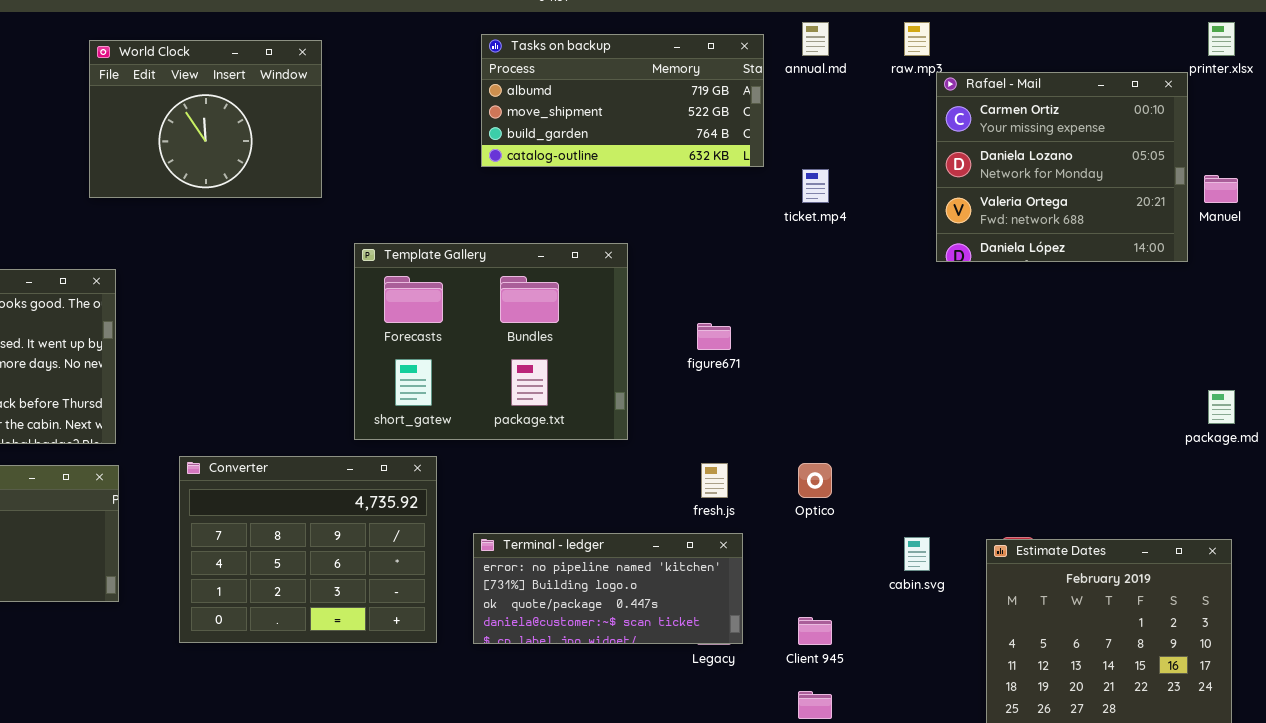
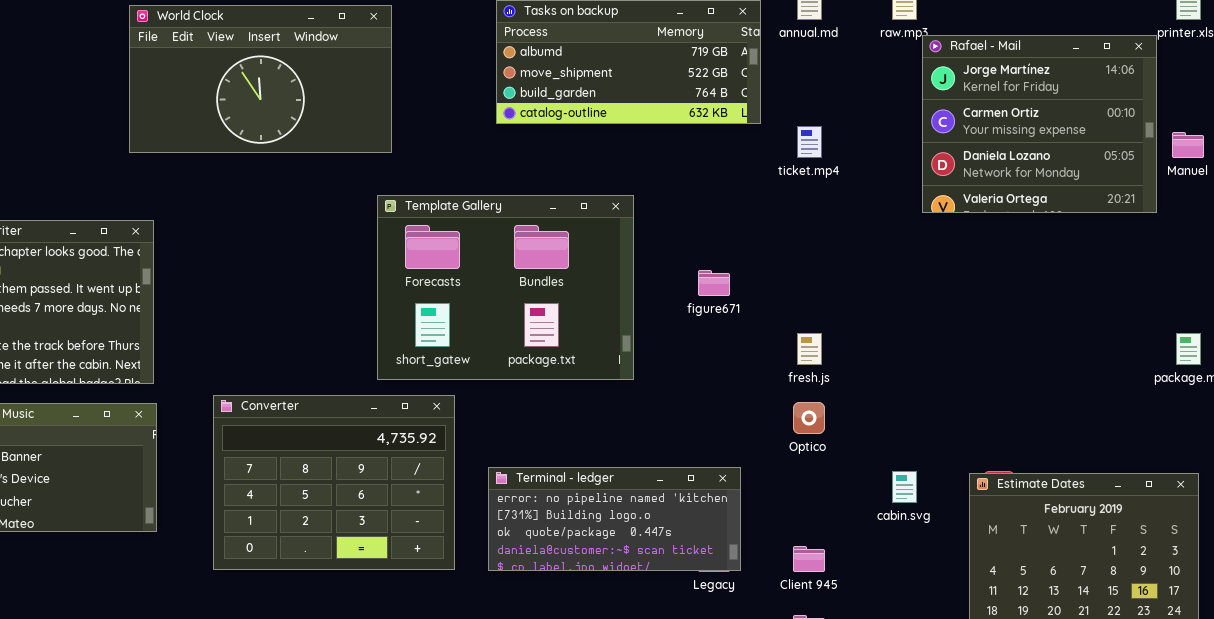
World Clock: [89,40,322,198] -> [129,5,392,153], resized
Rafael - Mail: [936,72,1188,262] -> [922,35,1157,213], scrolled up 1 row
fresh.js: [701,463,728,498] -> [797,333,822,365], moved

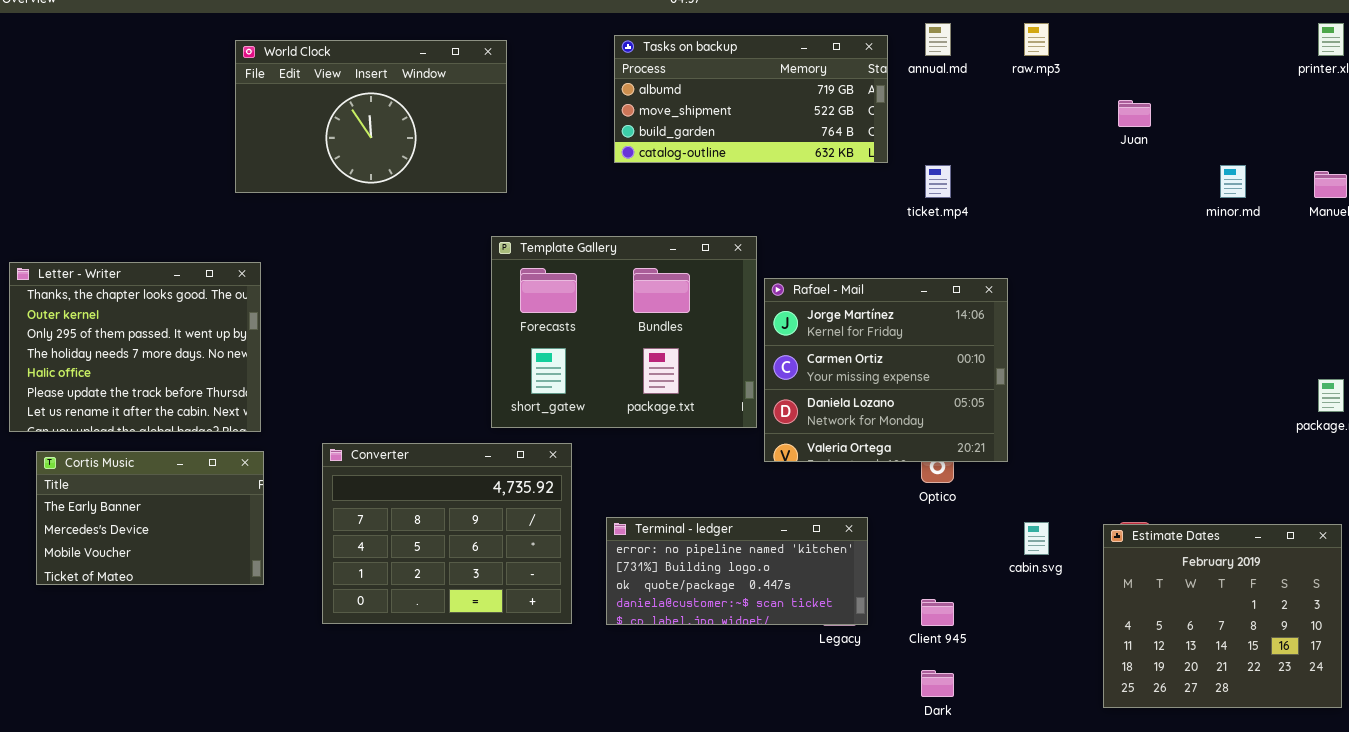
Rafael - Mail: [922,35,1157,213] -> [764,278,1008,462], moved

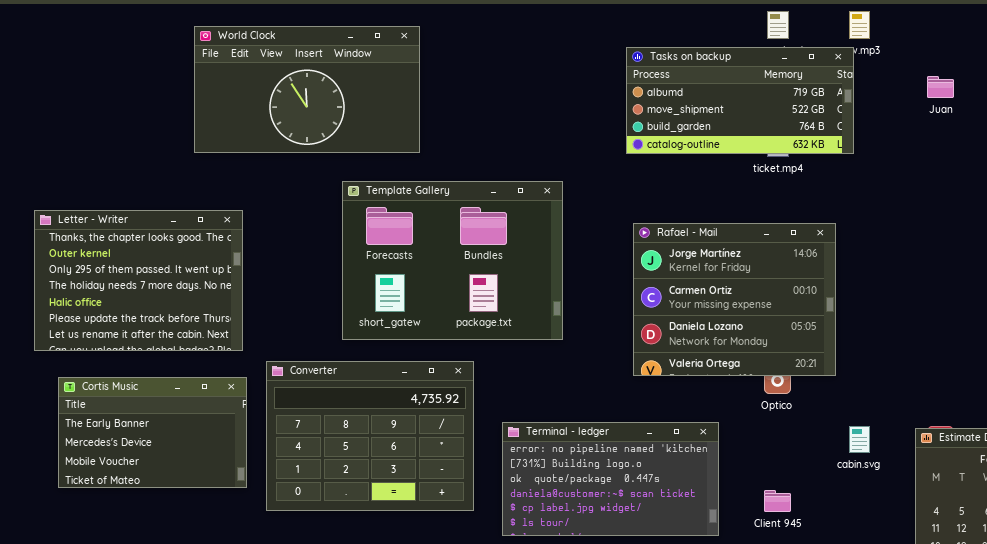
Tasks on backup: [614,35,888,163] -> [626,47,854,154], moved
Template Gallery: [491,236,757,428] -> [342,181,563,340], moved
Letter - Writer: [9,262,261,432] -> [34,210,243,351], moved
Cortis Music: [36,451,264,585] -> [58,377,247,488], moved
Terminal - ledger: [606,517,868,625] -> [502,422,719,536], resized

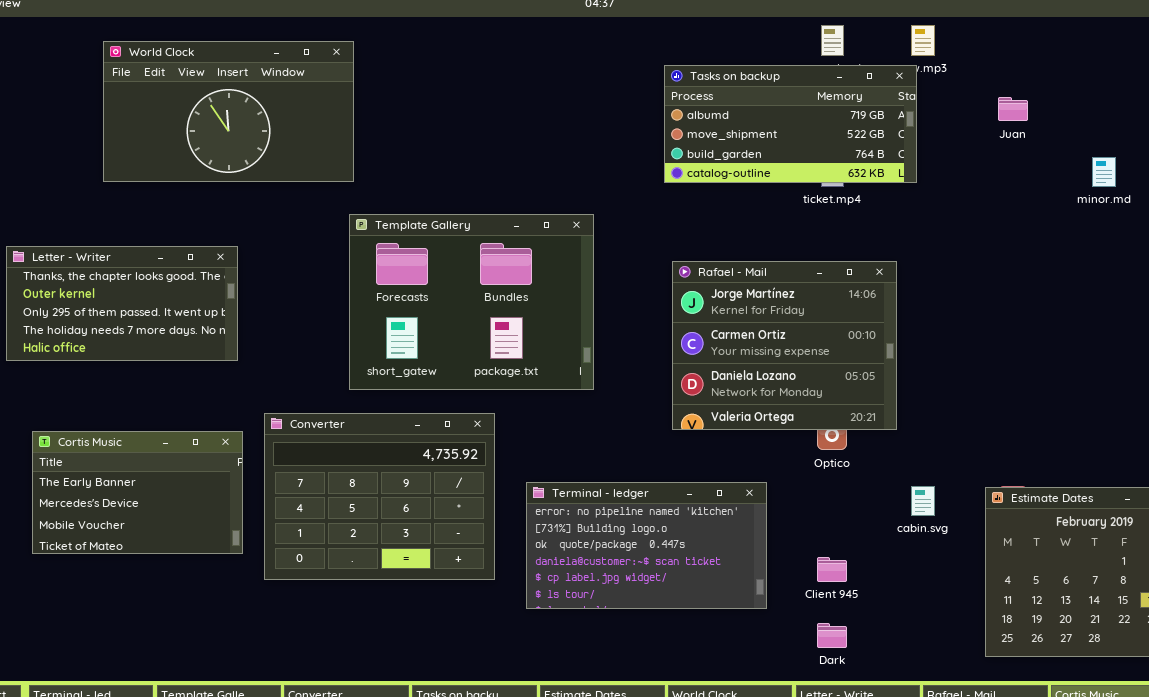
World Clock: [194,26,420,153] -> [103,41,354,182], moved
Letter - Writer: [34,210,243,351] -> [6,246,238,361], resized

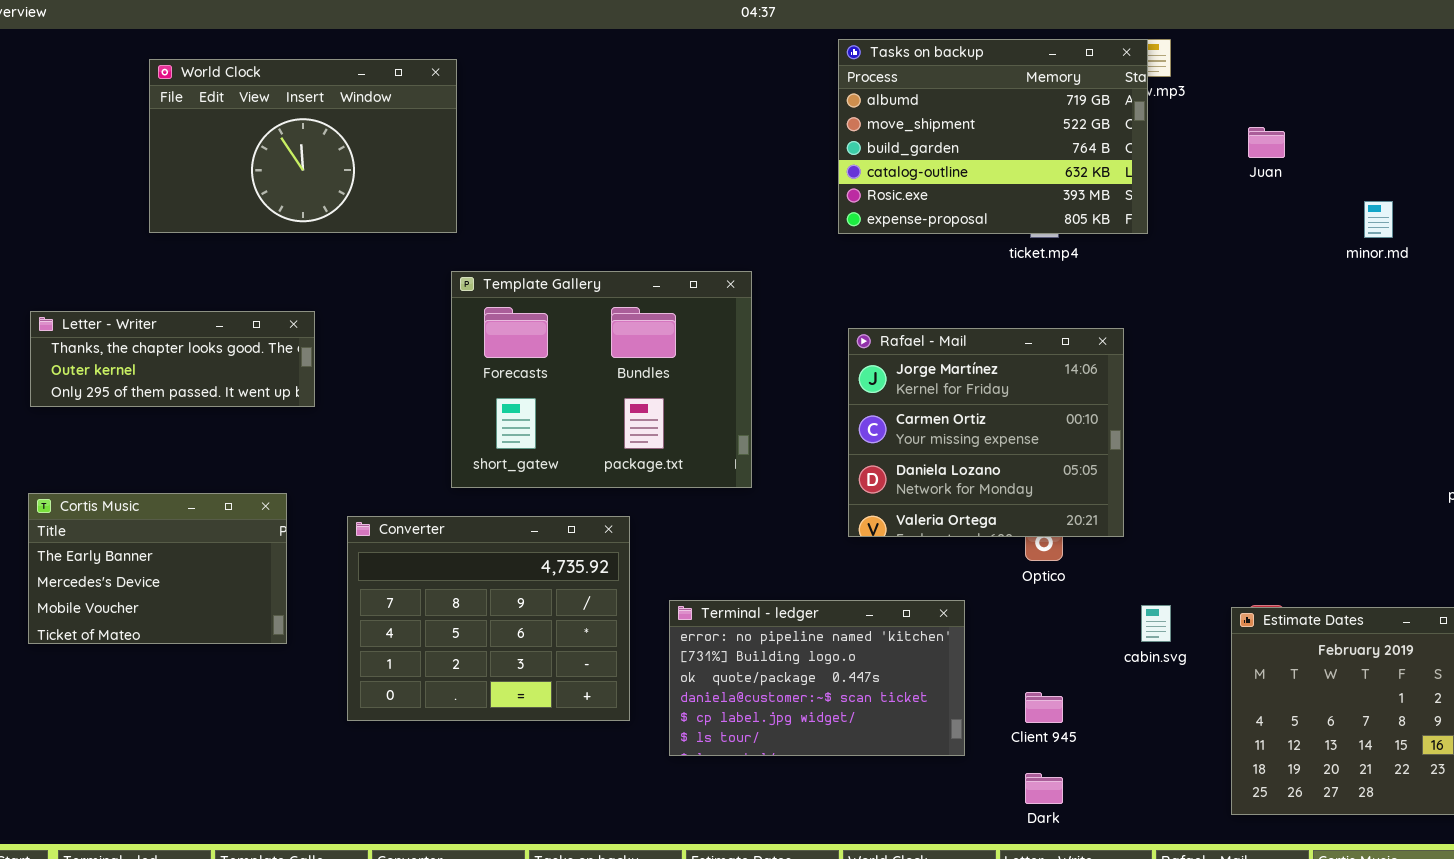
Tasks on backup: [664,65,917,183] -> [838,39,1148,234], resized
Letter - Writer: [6,246,238,361] -> [30,311,315,407], resized
Cortis Music: [32,431,243,554] -> [28,493,287,644], moved

